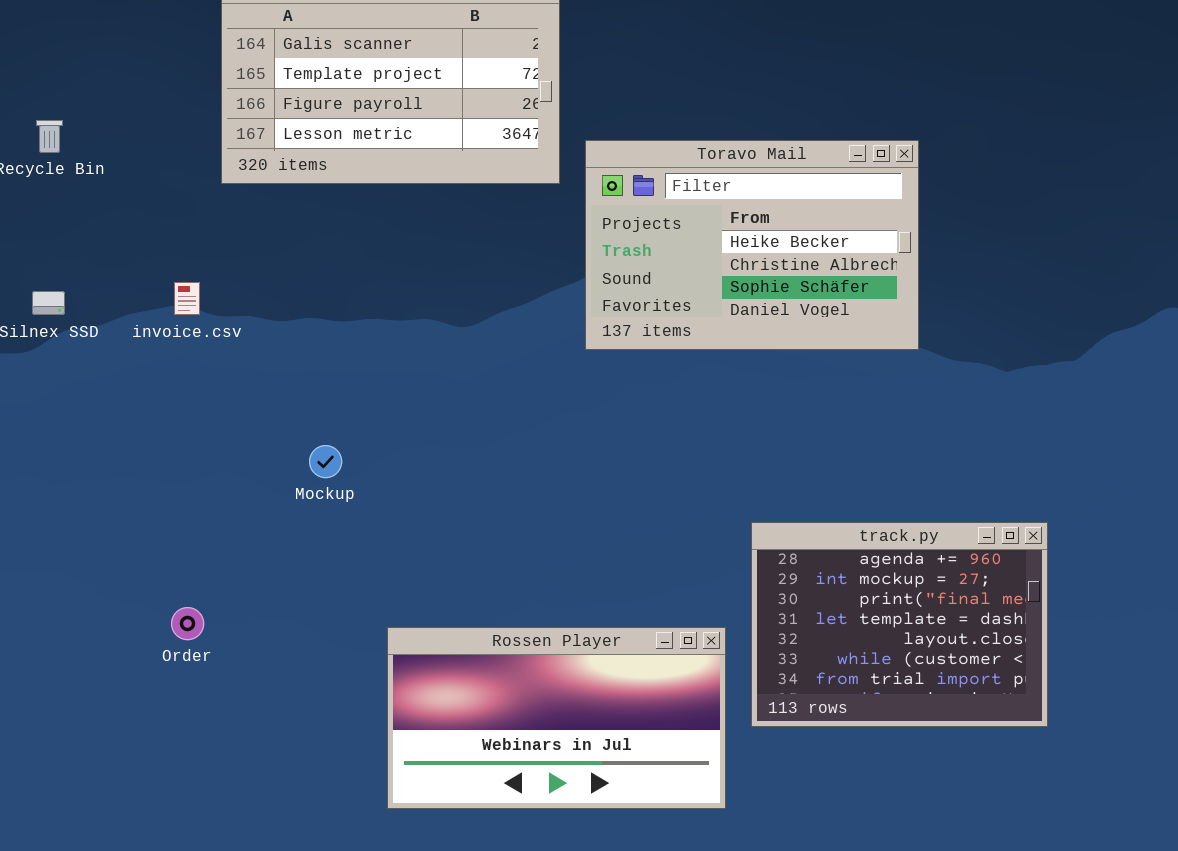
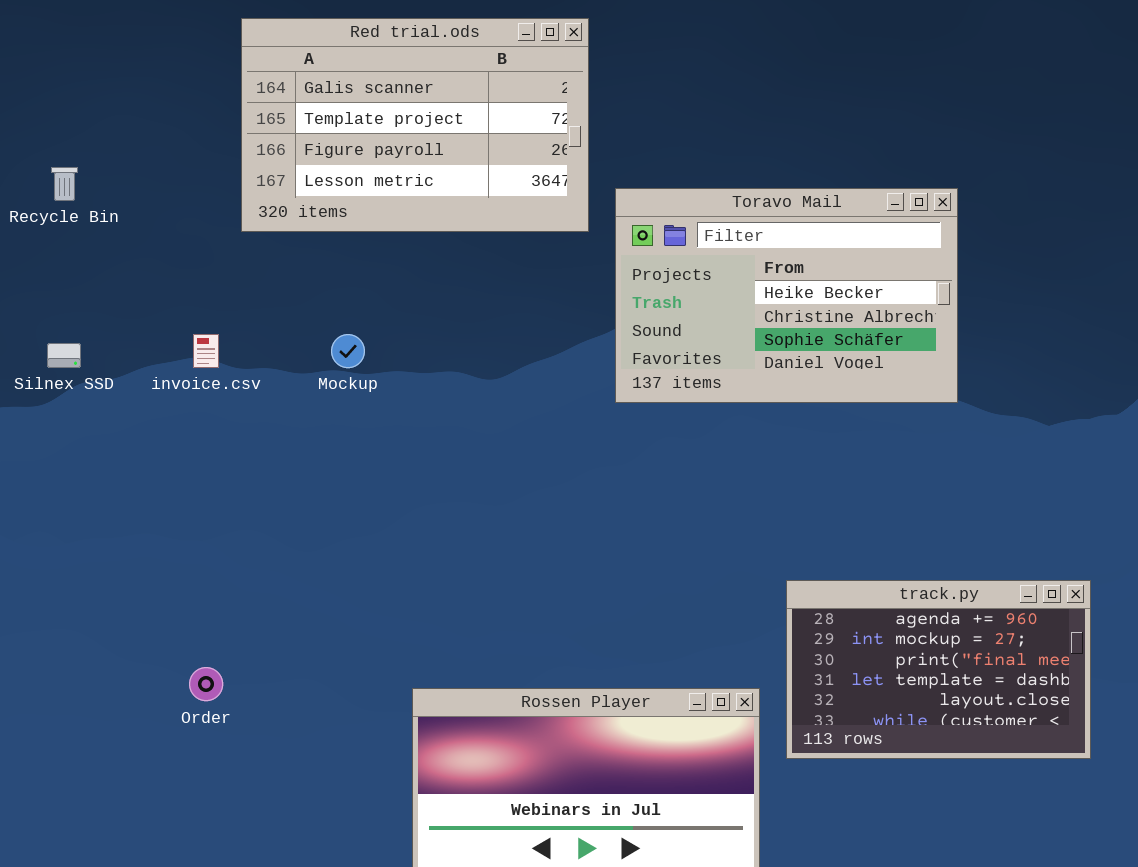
Mockup: [309,445,342,478] -> [331,334,365,368], moved
track.py: [751,522,1048,727] -> [786,580,1091,759], resized

